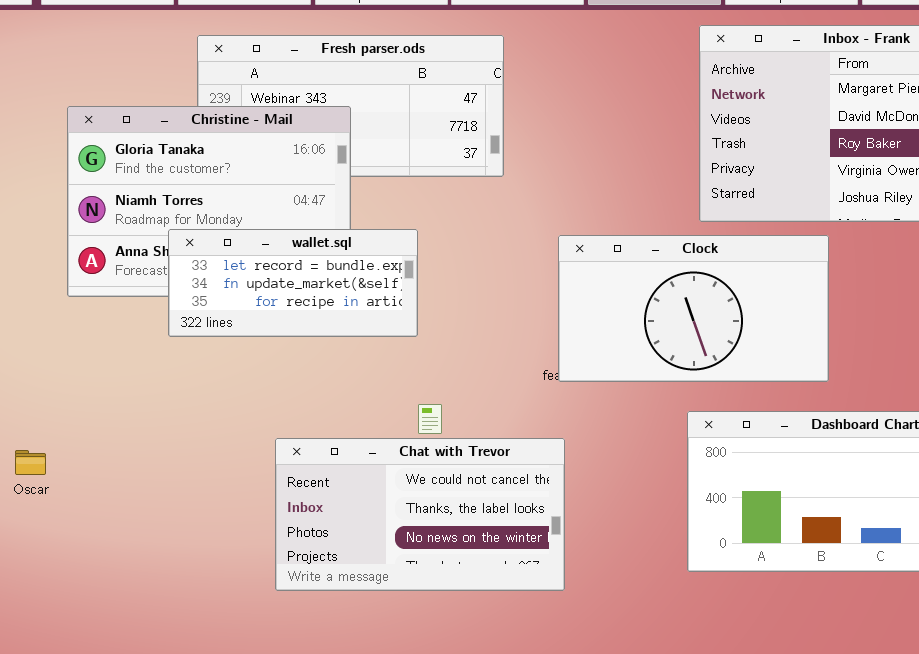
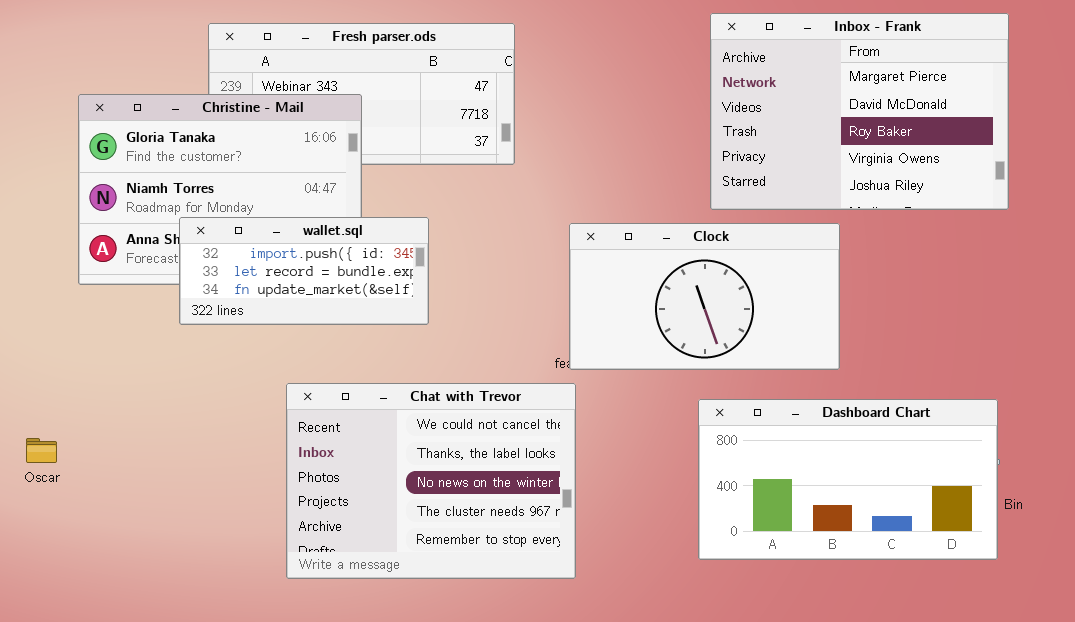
wallet.sql: [168,229,418,337] -> [179,217,429,325], scrolled up 1 row
Chat with Trevor: [275,438,565,591] -> [286,383,576,579], resized

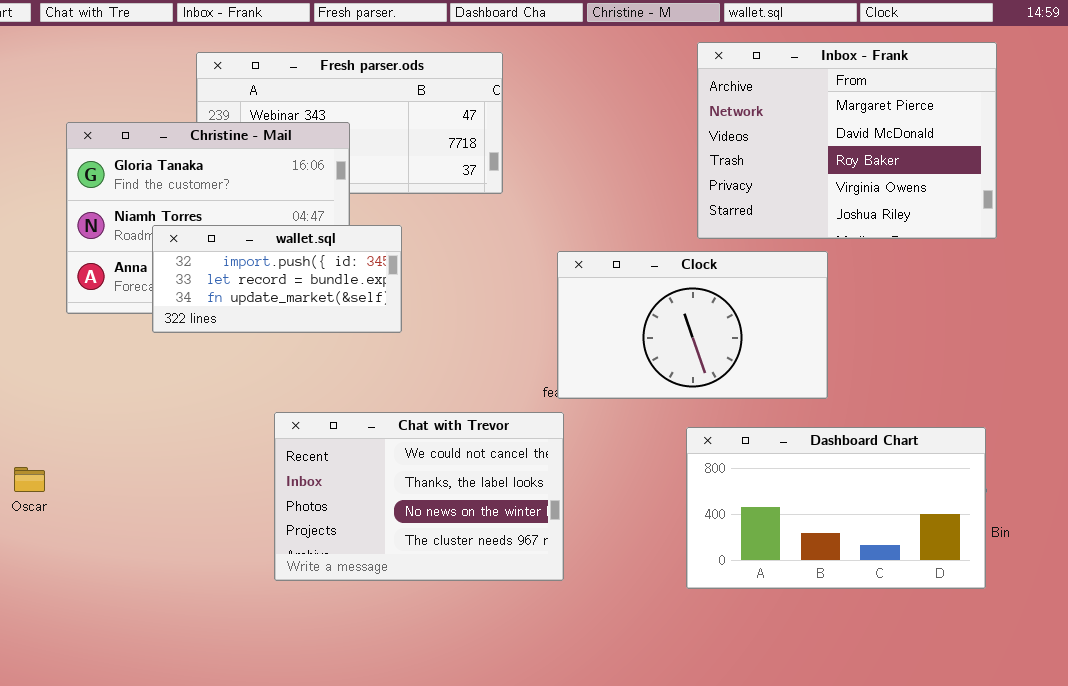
wallet.sql: [179,217,429,325] -> [152,225,402,333], moved
Chat with Trevor: [286,383,576,579] -> [274,412,564,581], resized

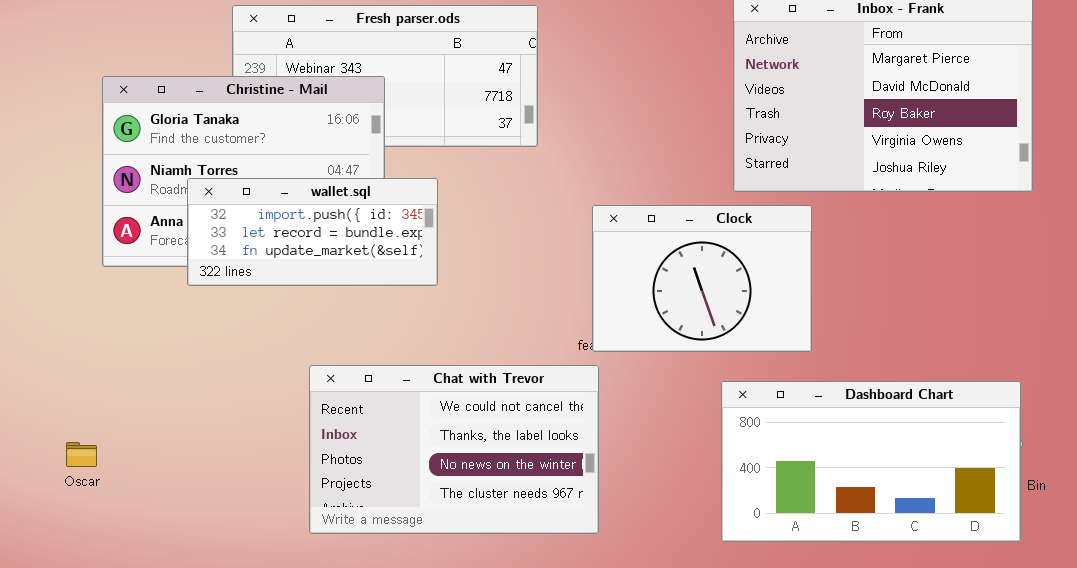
Clock: [557,251,828,399] -> [592,205,812,352], resized
Oscar: [14,467,45,492] -> [66,442,97,467], moved

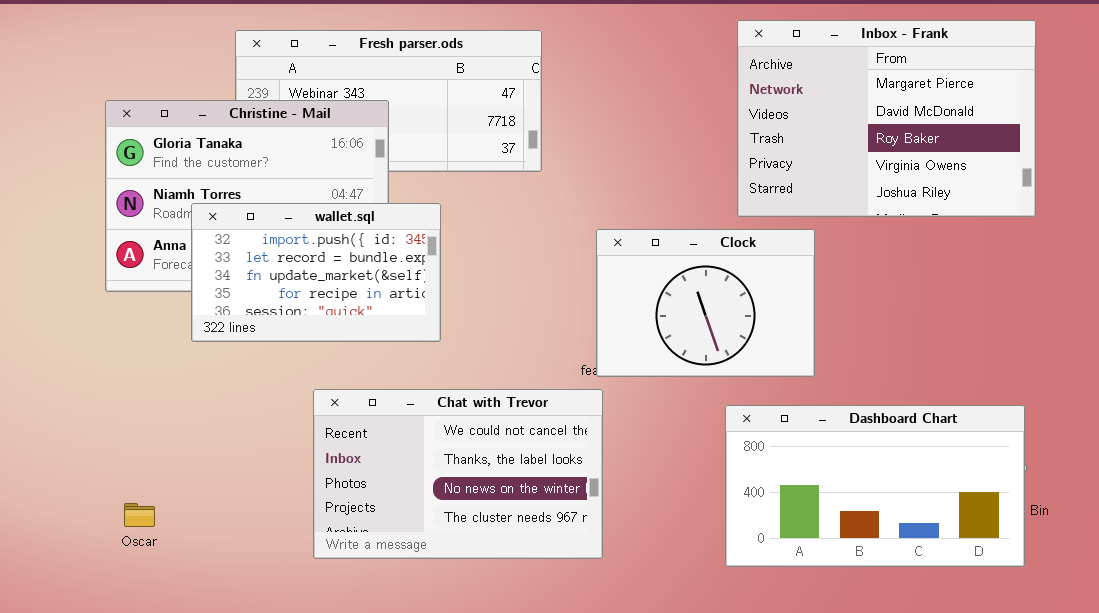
wallet.sql: [187,178,438,286] -> [191,203,441,342], resized
Oscar: [66,442,97,467] -> [124,503,155,527], moved

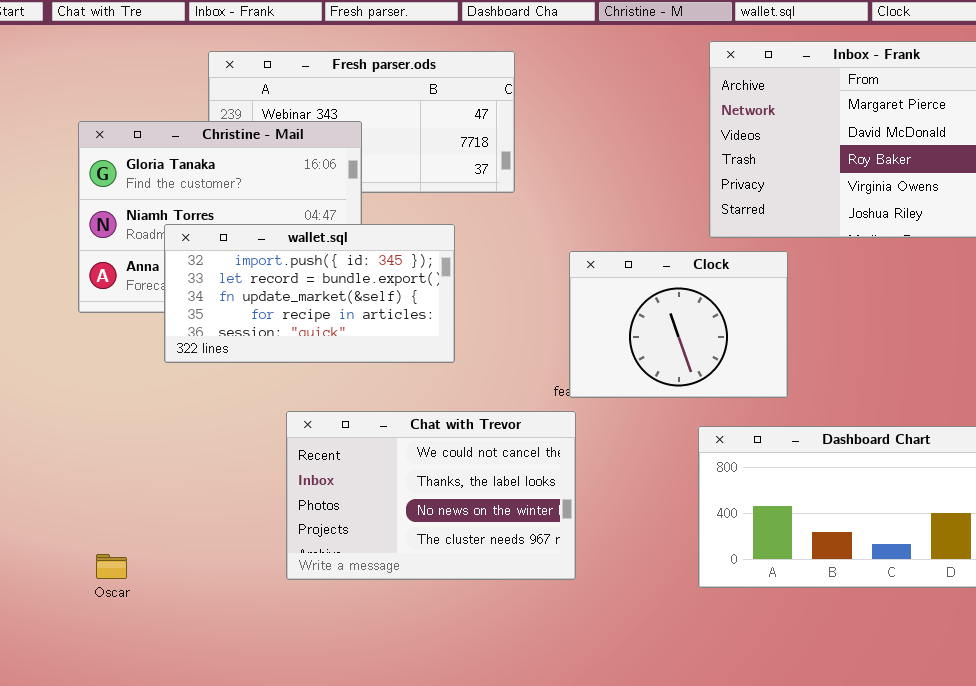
wallet.sql: [191,203,441,342] -> [164,224,455,363], resized
Oscar: [124,503,155,527] -> [96,554,127,579], moved

